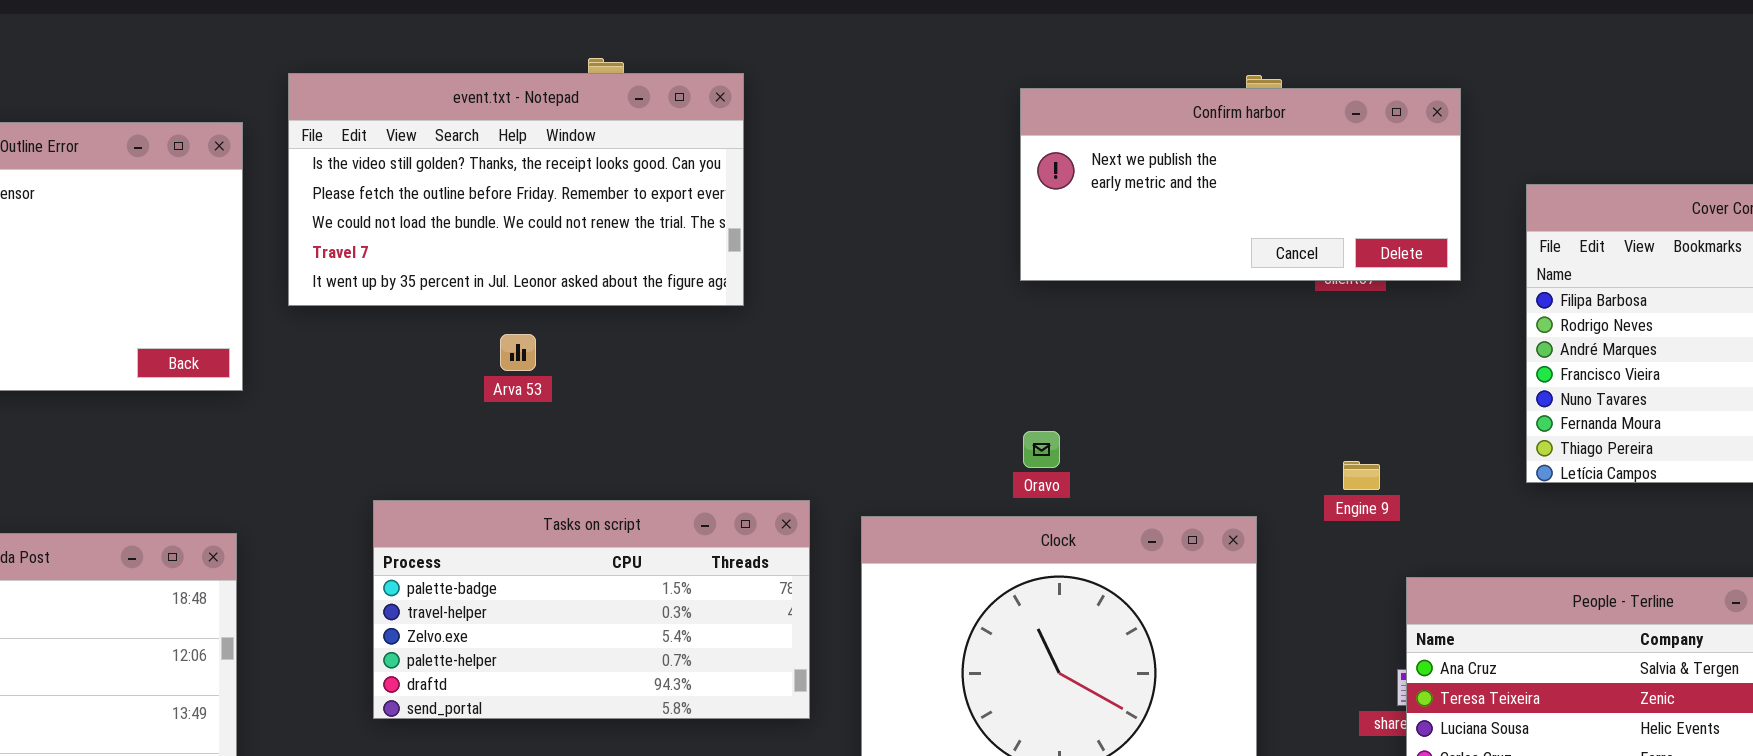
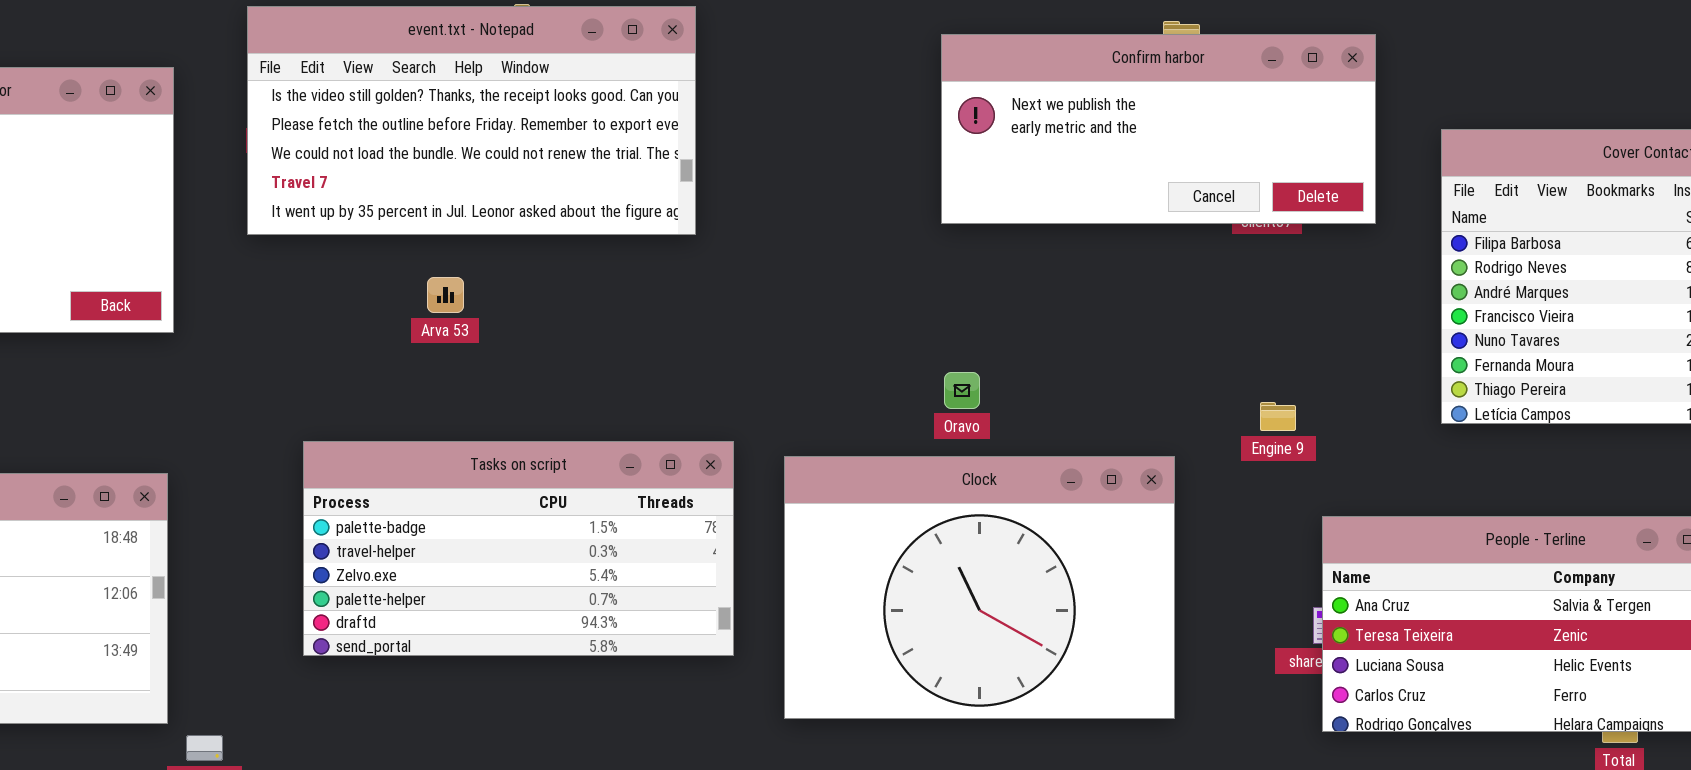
event.txt - Notepad: [288,73,744,306] -> [247,6,696,235], moved

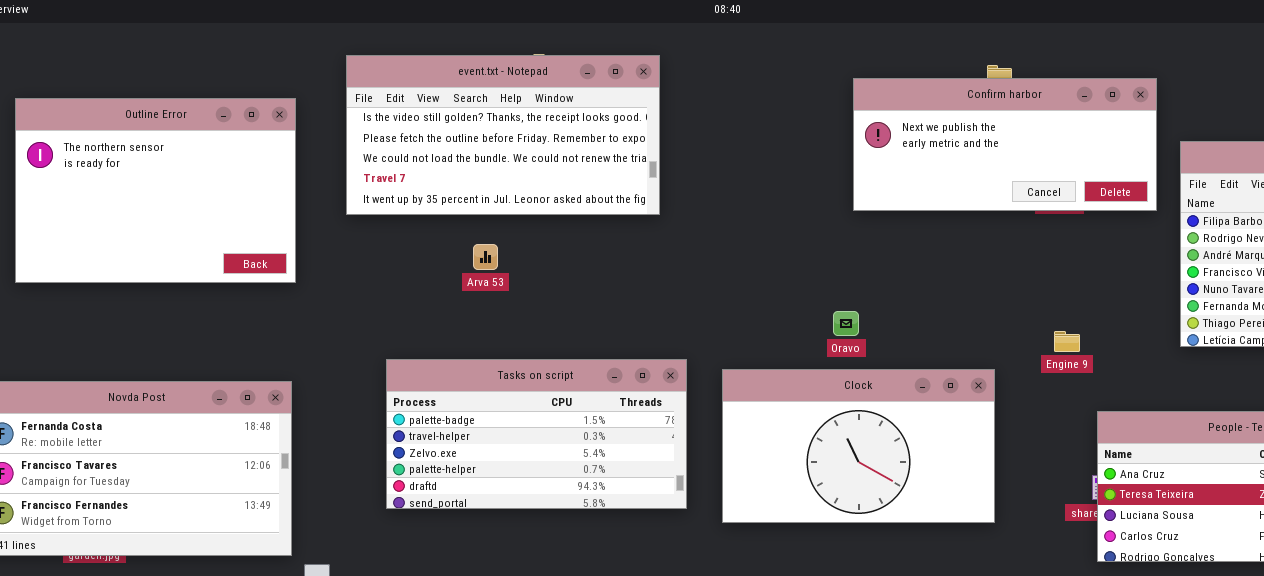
Confirm harbor: [941,34,1376,224] -> [853,78,1157,211], moved
Clock: [784,456,1175,719] -> [722,369,995,523], resized

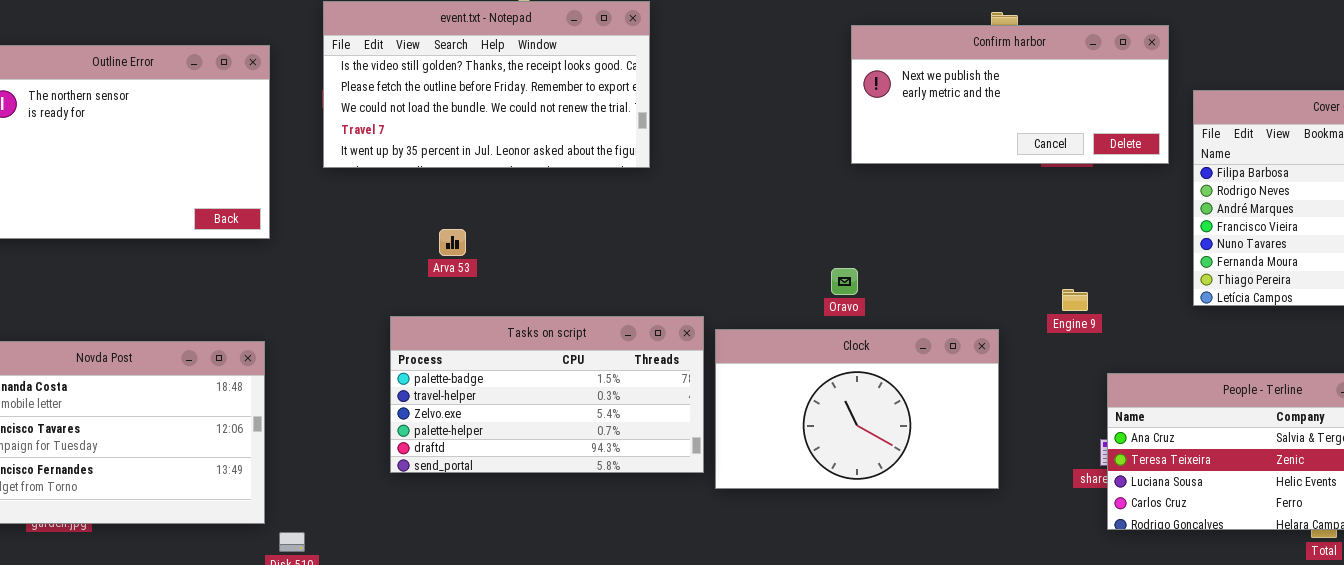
Arva 53: [473,244,498,270] -> [439,229,466,256], moved
Tasks on script: [386,359,687,509] -> [390,316,704,473], moved

